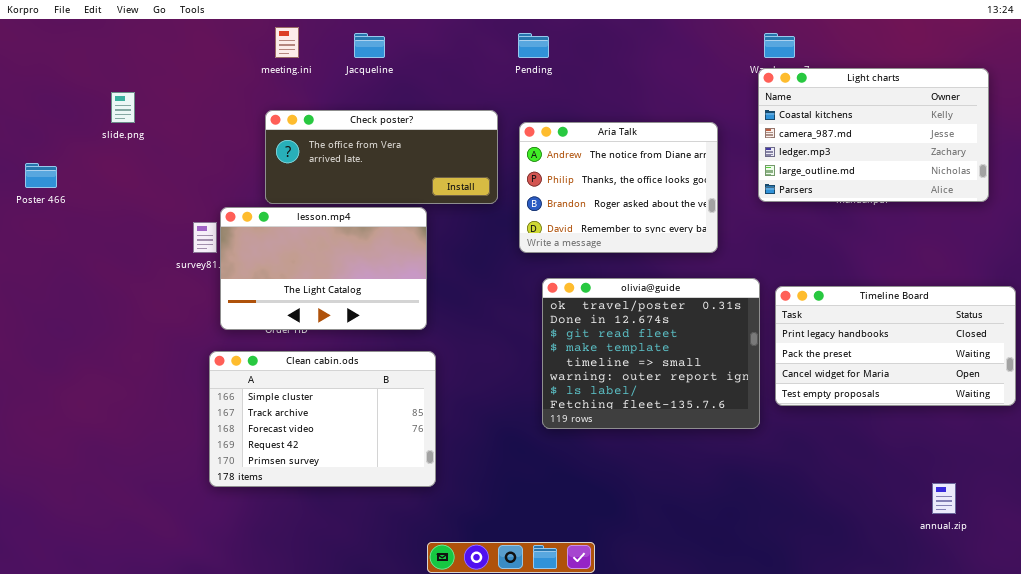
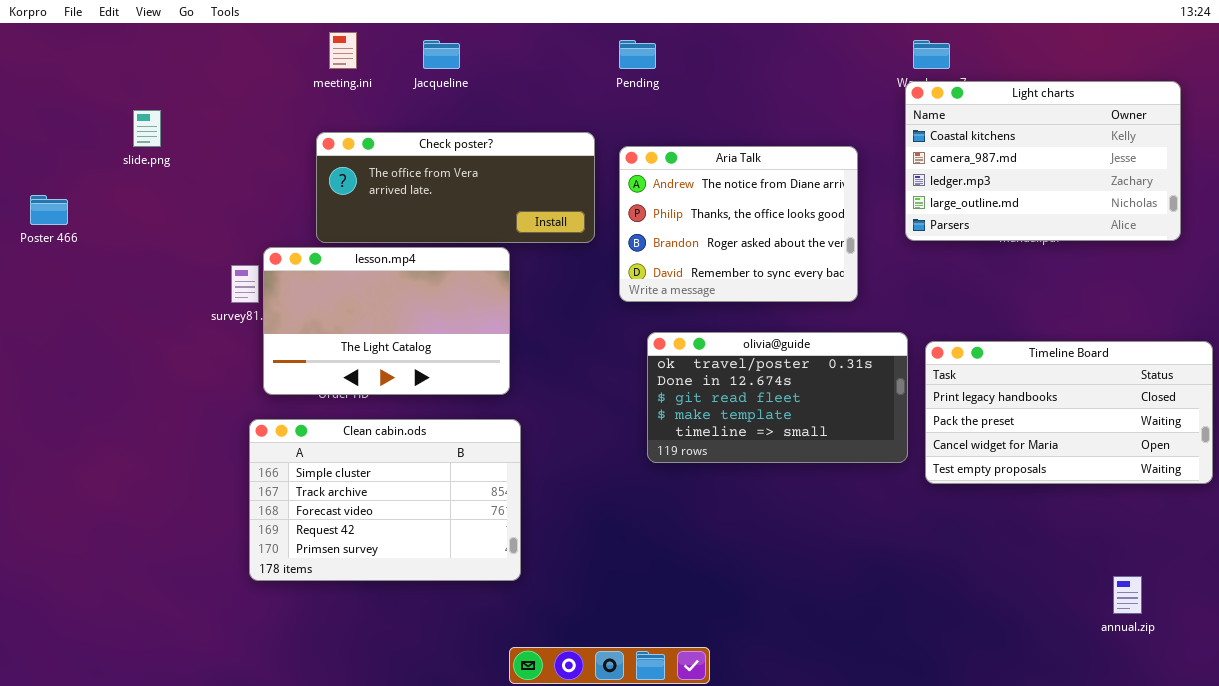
olivia@guide: [542,278,760,429] -> [647,332,908,463], resized

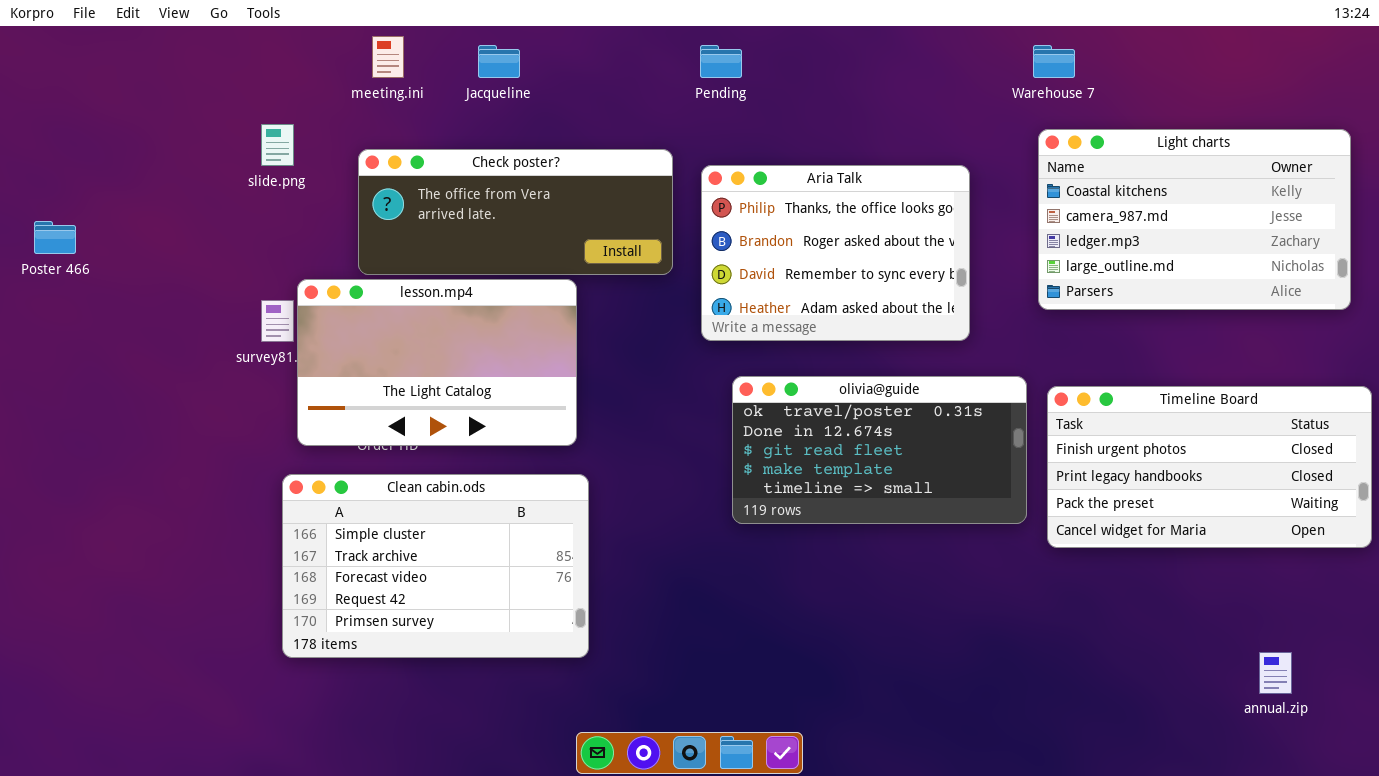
Light charts: [905,81,1181,241] -> [1038,129,1351,310], moved
slide.png: [133,110,161,147] -> [261,124,294,166], moved
Aria Talk: [619,146,858,302] -> [701,165,970,341], scrolled down 1 row
Timeline Board: [925,341,1213,484] -> [1047,386,1372,548], scrolled up 1 row

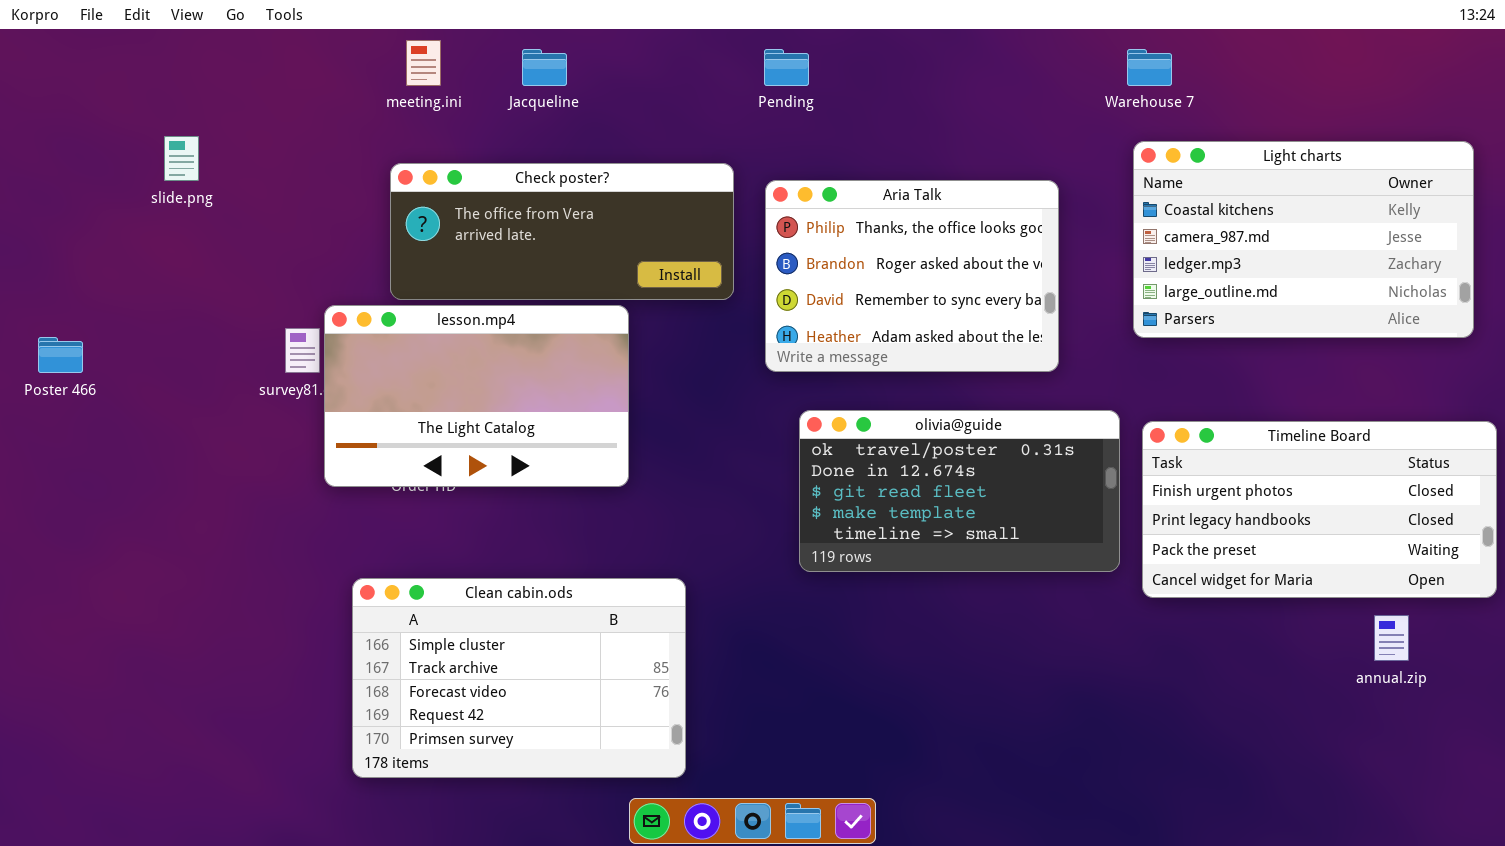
slide.png: [261,124,294,166] -> [164,136,199,181], moved
Poster 466: [34,221,76,254] -> [38,337,83,373], moved
Clean cabin.ods: [282,474,589,658] -> [352,578,686,778], moved
annual.zip: [1259,652,1292,694] -> [1374,615,1409,661], moved

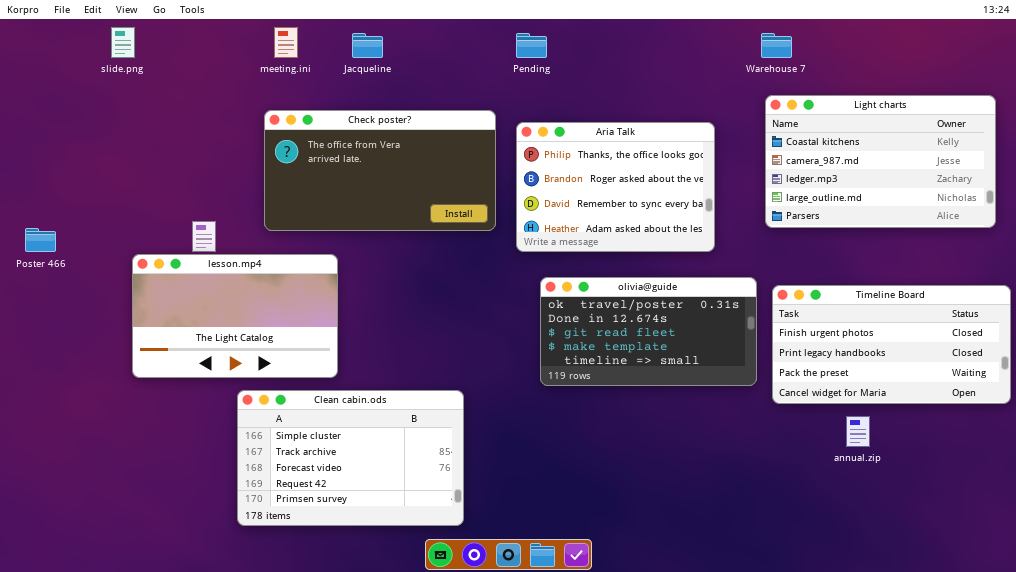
slide.png: [164,136,199,181] -> [111,27,135,58], moved
Check poster?: [390,163,734,300] -> [264,110,496,231], resized
lesson.mp4: [324,305,629,487] -> [132,254,338,378], moved
annual.zip: [1374,615,1409,661] -> [846,416,870,447], moved

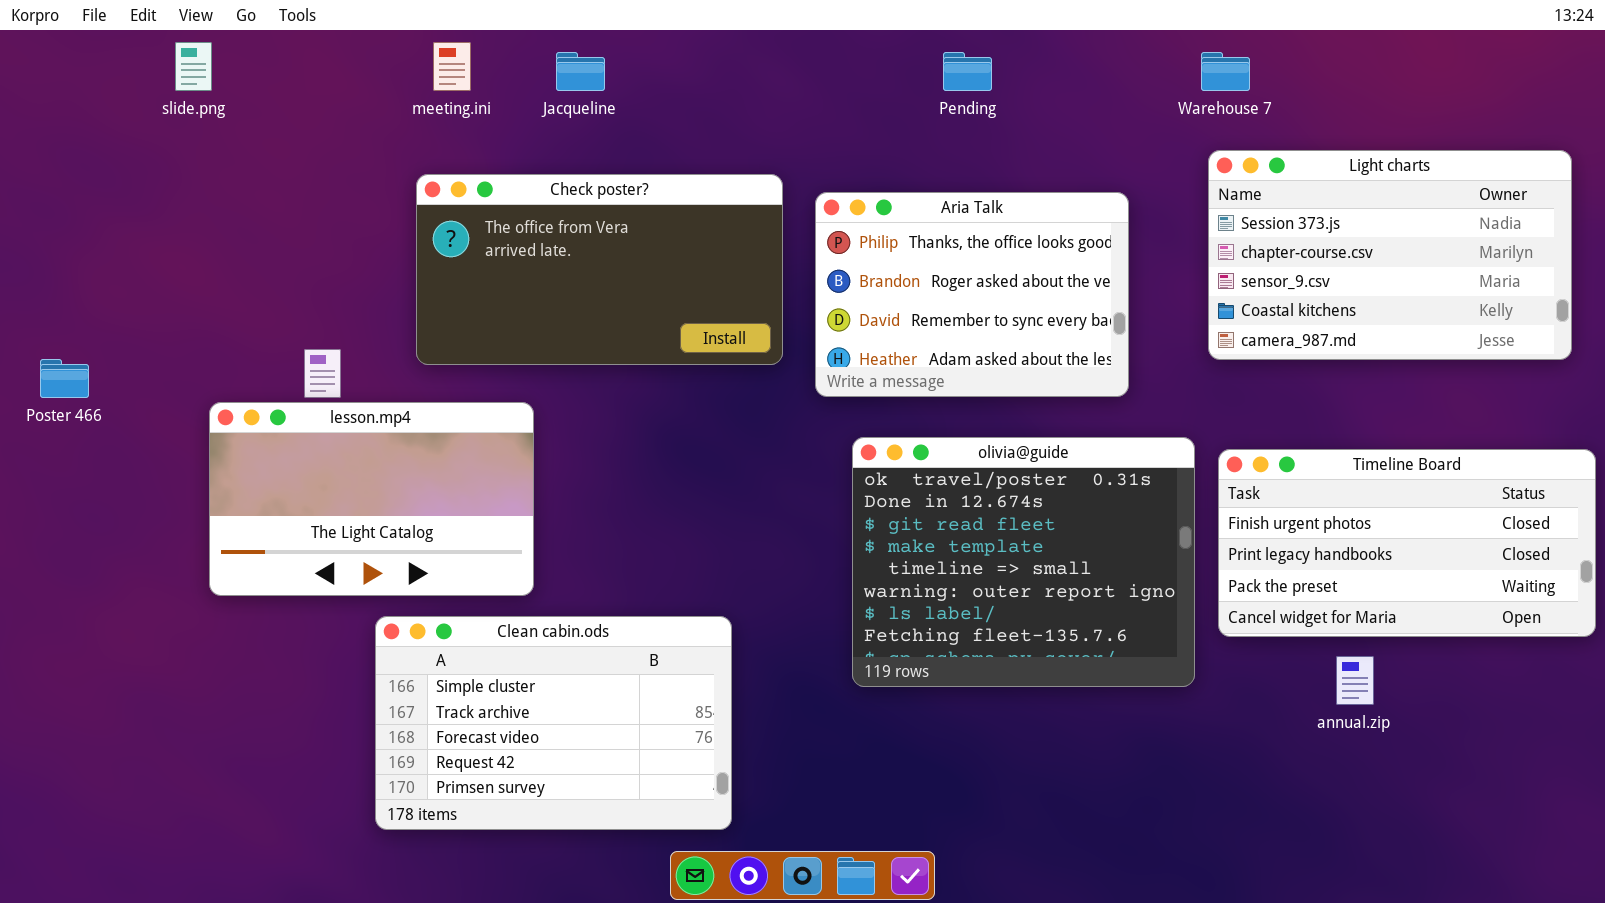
Pending: [516,33,547,58] -> [943,52,992,91], moved
Light charts: [765,95,996,228] -> [1208,150,1572,360], scrolled up 3 rows
olivia@guide: [540,277,757,386] -> [852,437,1195,687], resized

